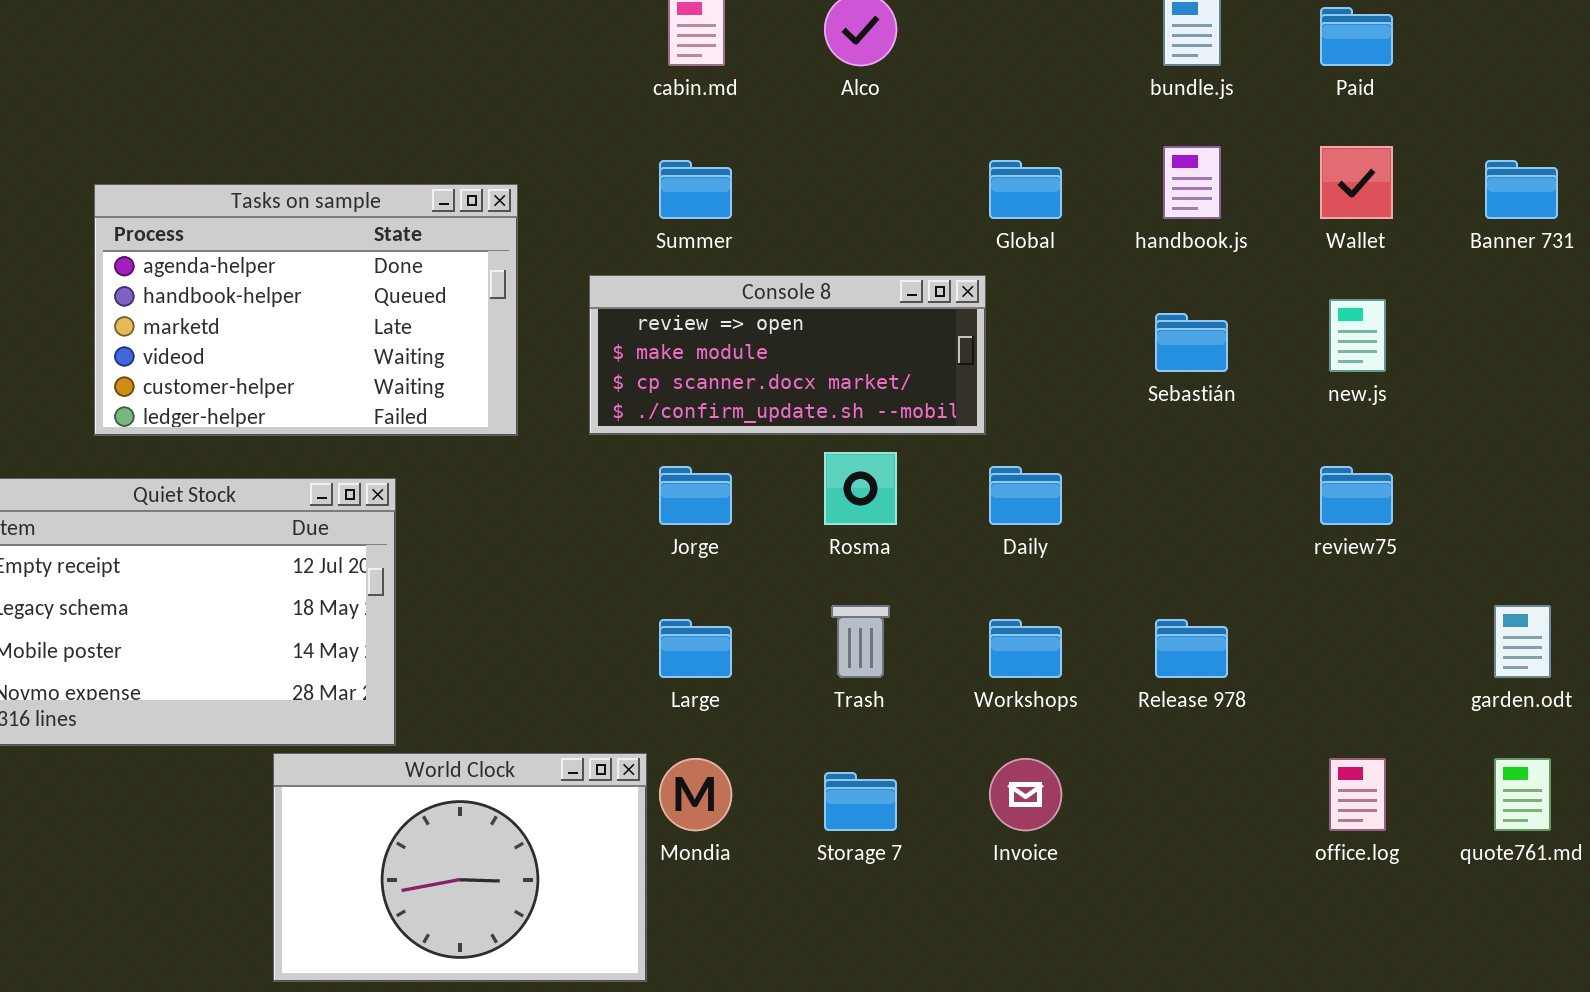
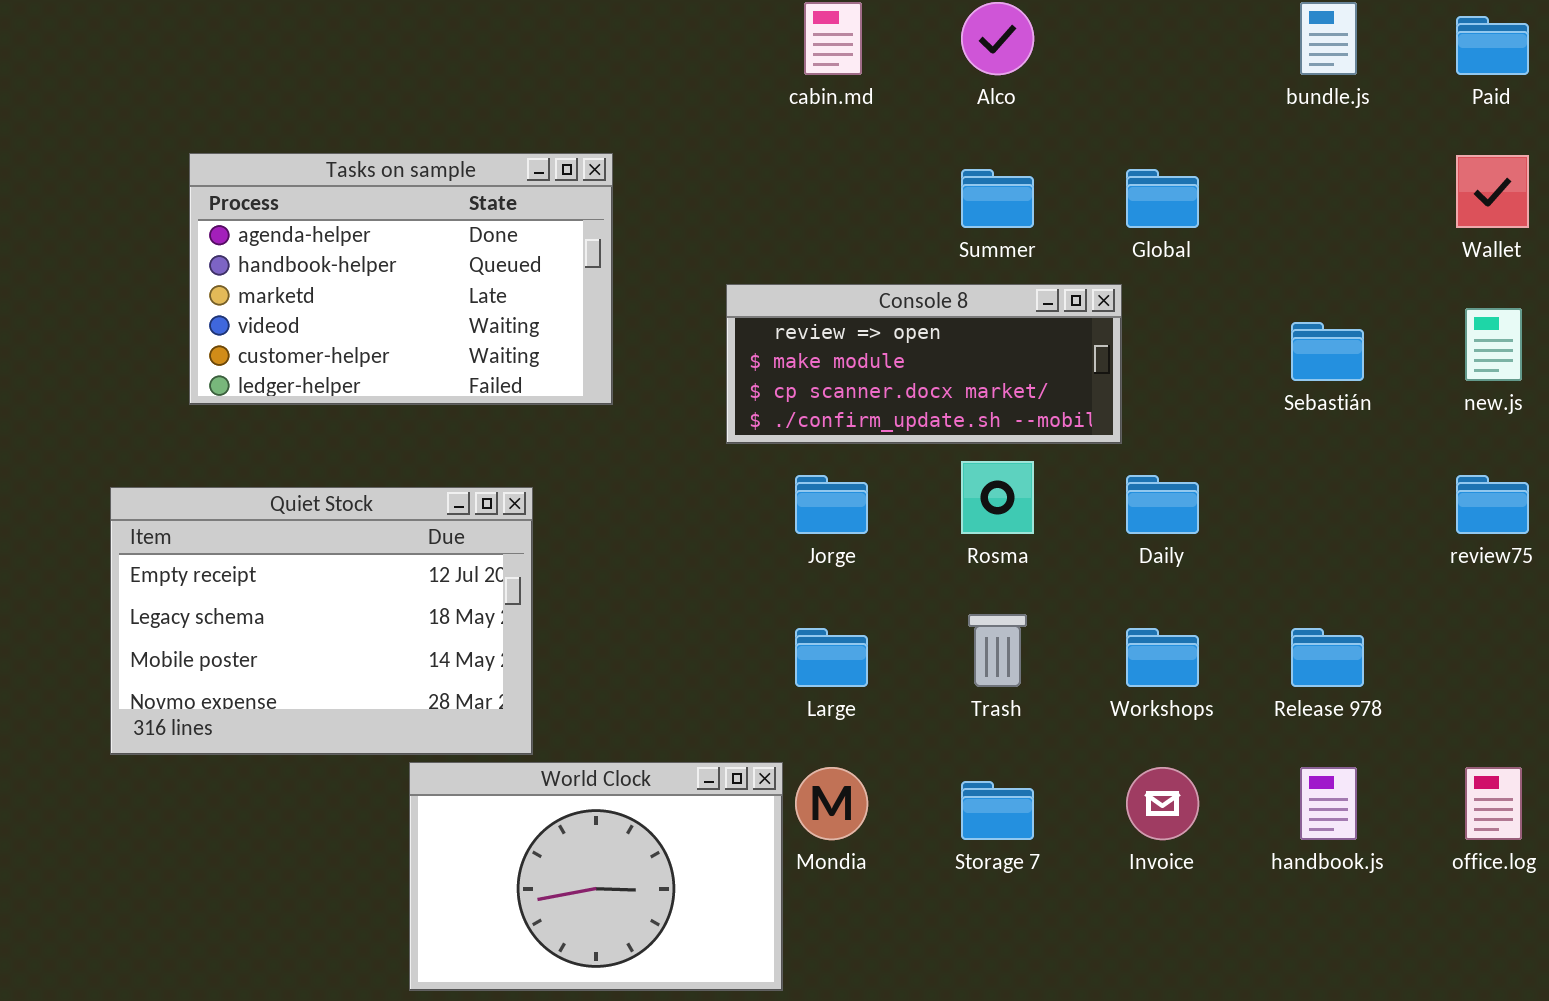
handbook.js: [1163,146,1221,219] -> [1300,767,1357,840], moved
Summer: [659,160,732,219] -> [961,169,1034,228], moved
Tasks on sample: [94,184,518,436] -> [189,153,613,405], moved

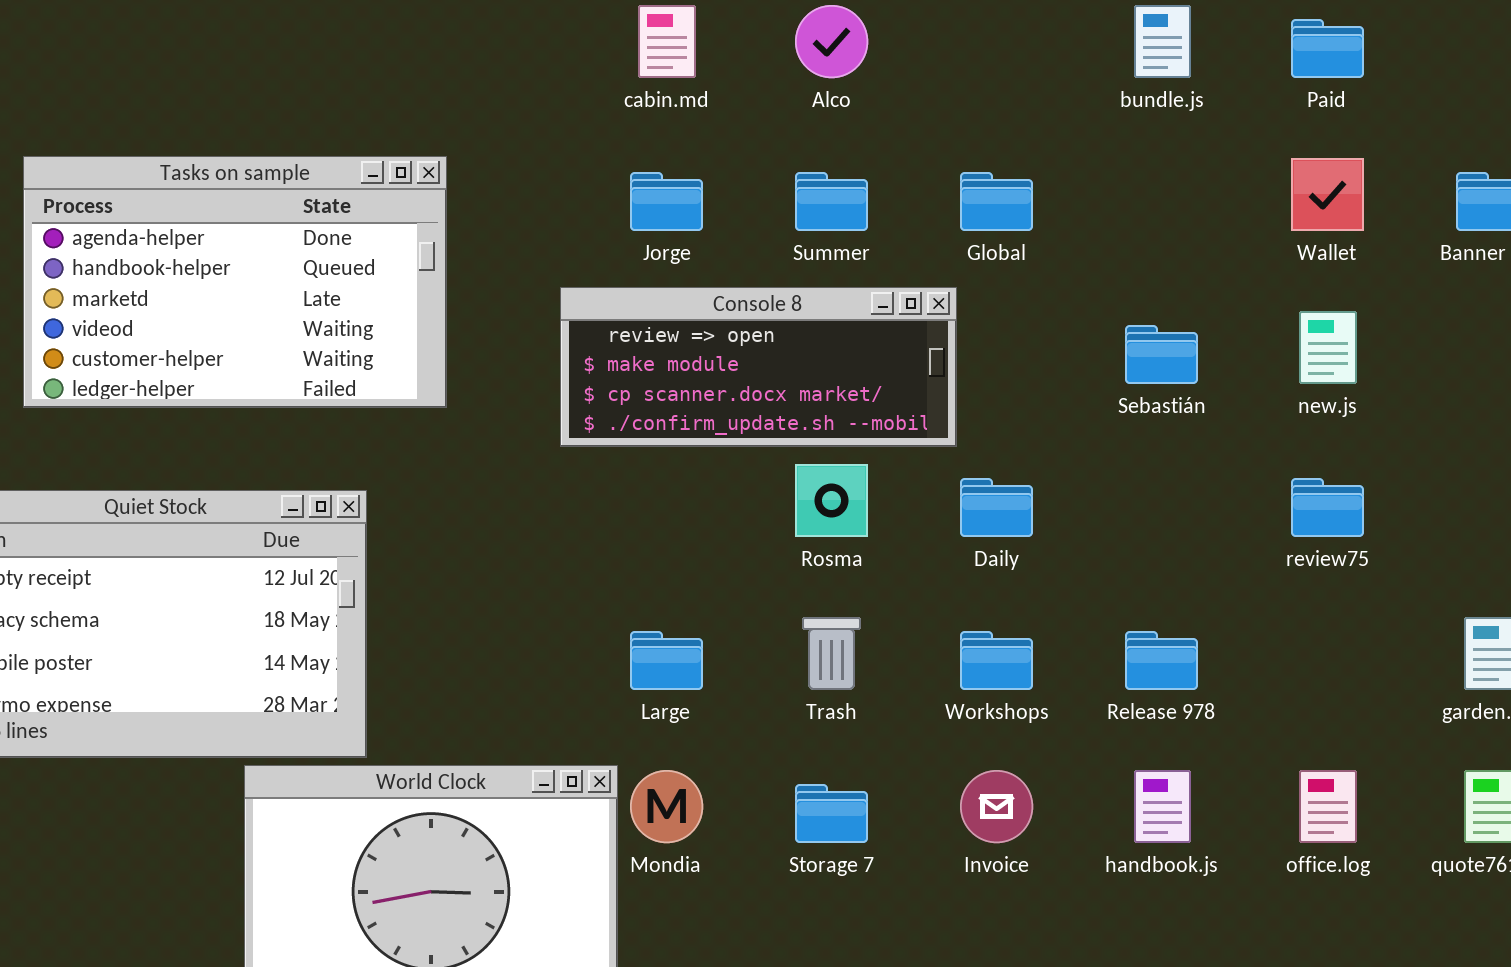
Jorge: [795,475,868,534] -> [630,172,703,231], moved

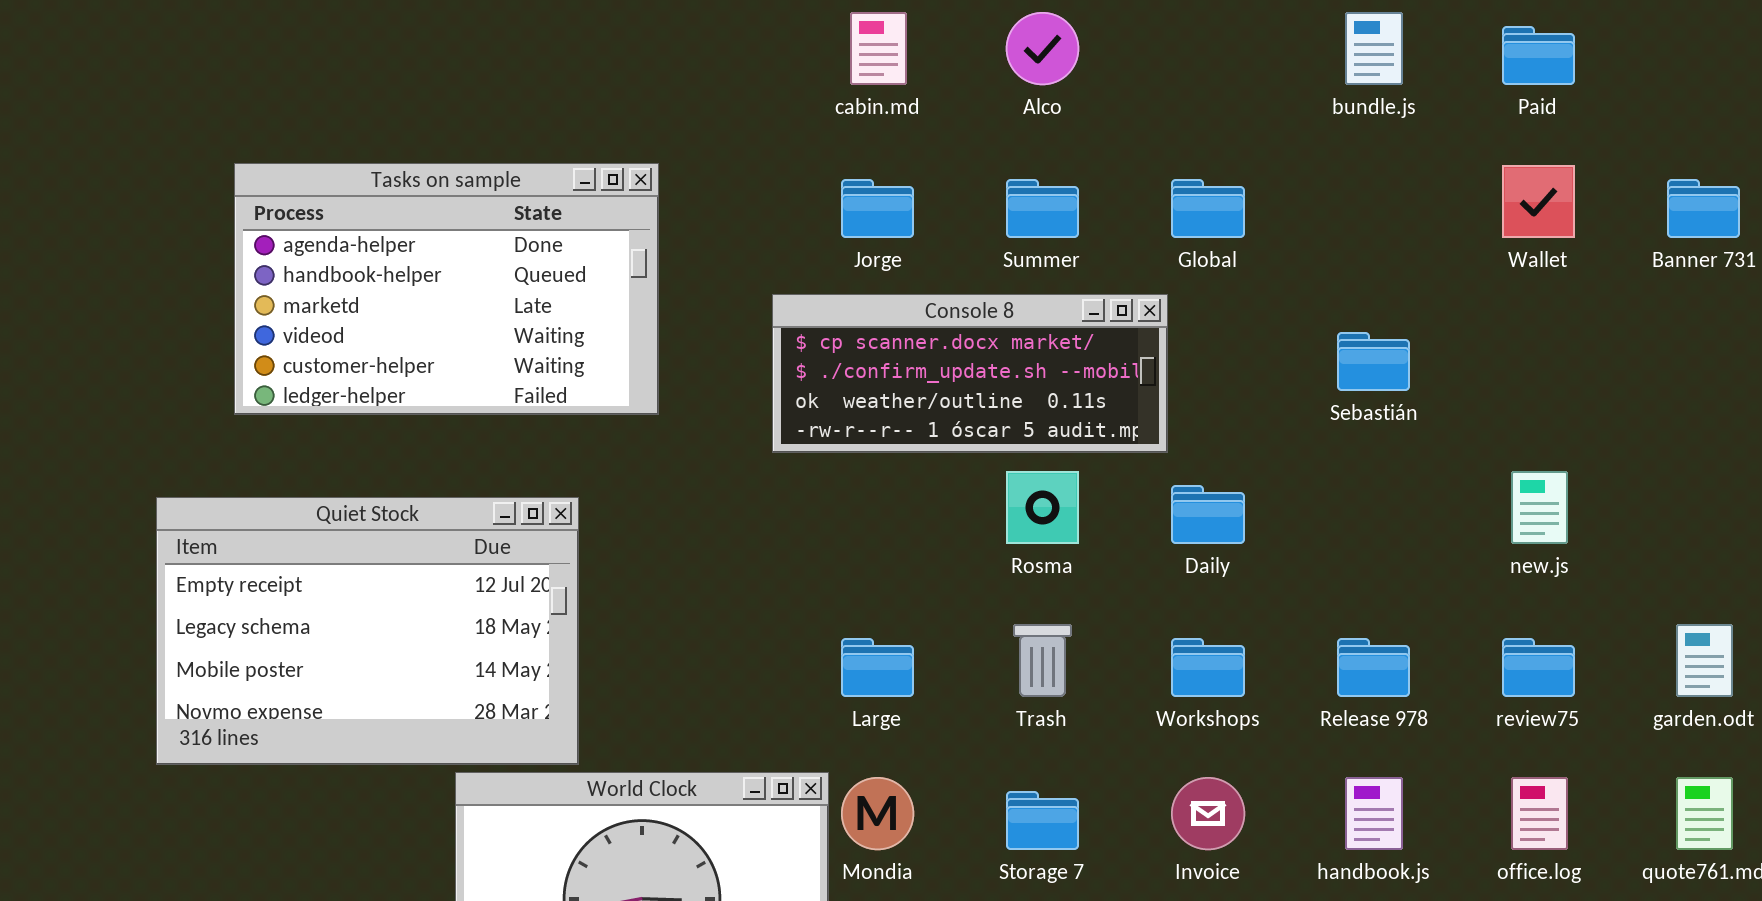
Console 8: [560,287,957,447] -> [772,294,1168,453], scrolled down 2 rows
new.js: [1299,311,1357,384] -> [1511,471,1568,544], moved
review75: [1291,478,1364,537] -> [1502,638,1575,697], moved

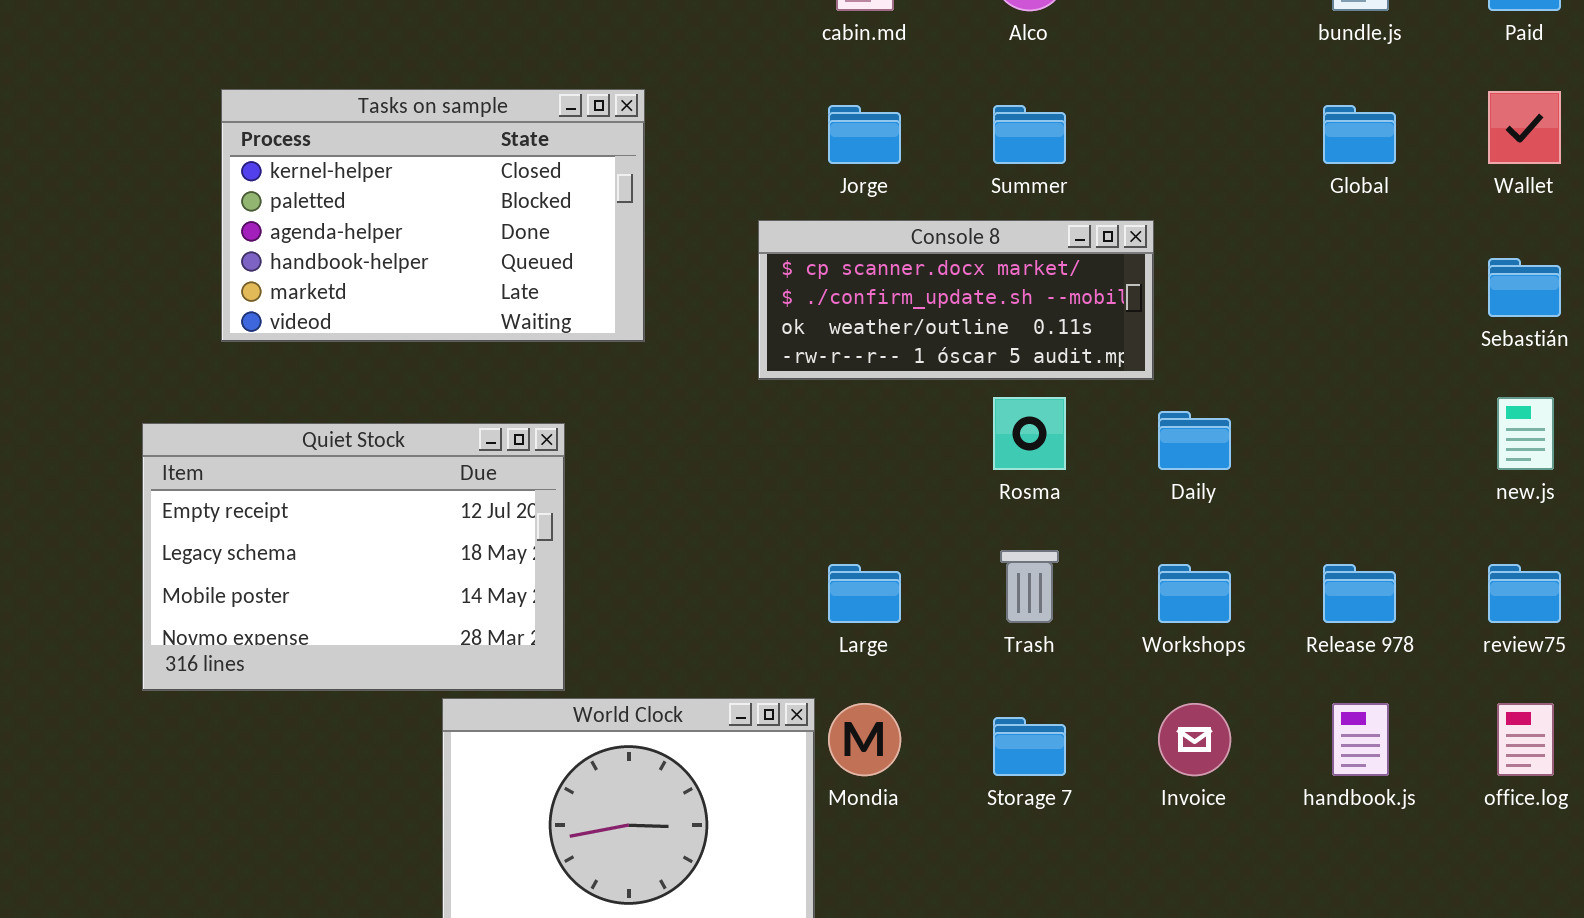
Tasks on sample: [234,163,659,415] -> [221,89,645,342], scrolled up 2 rows
Global: [1171,179,1245,238] -> [1323,105,1396,164], moved
Sebastián: [1337,332,1410,391] -> [1488,258,1561,317], moved

